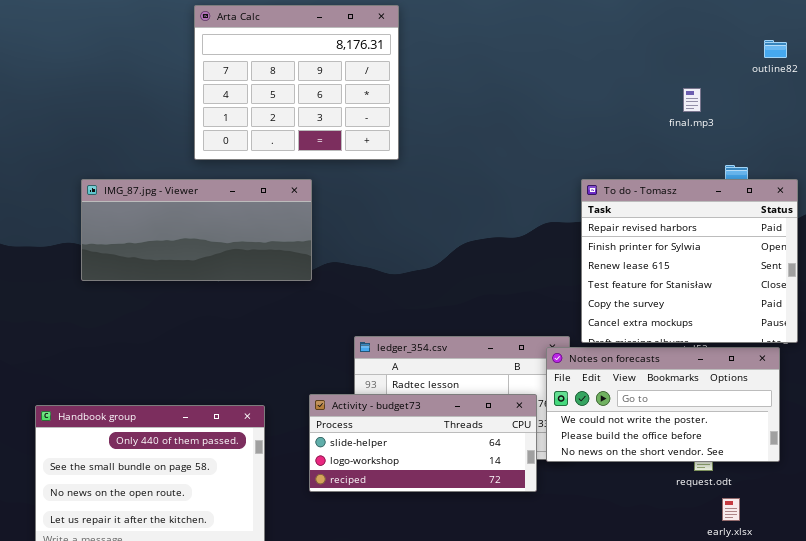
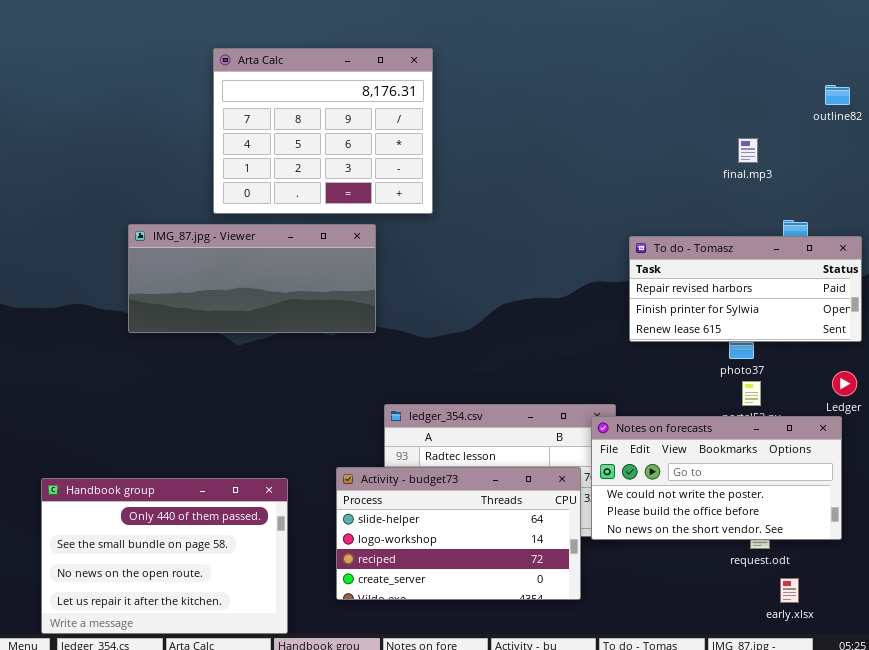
IMG_87.jpg - Viewer: [81,179,312,281] -> [128,224,376,333], moved
To do - Tomasz: [581,179,798,343] -> [629,236,862,342], resized
Activity - budget73: [309,394,537,492] -> [336,467,581,600], resized

